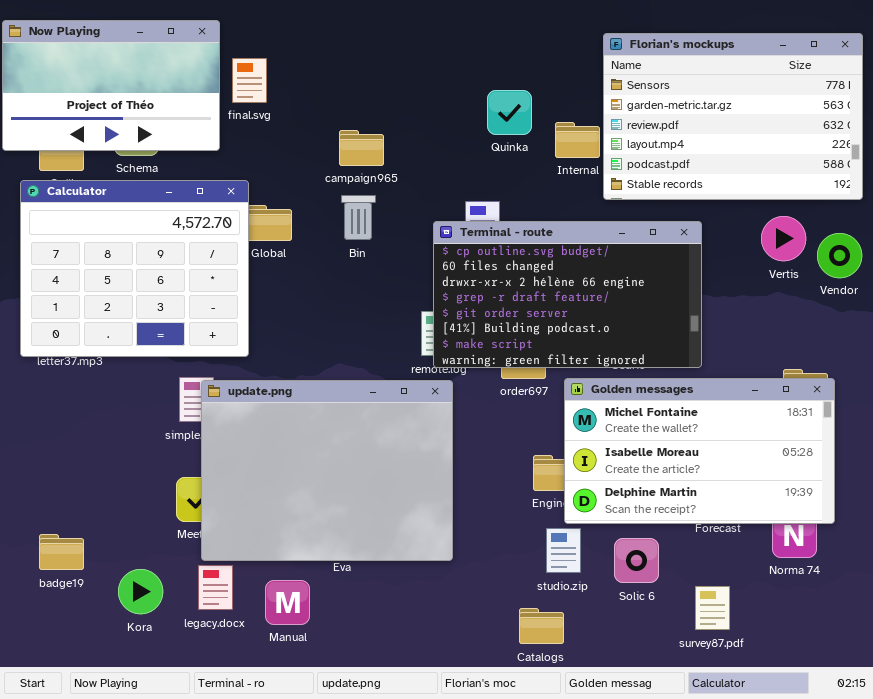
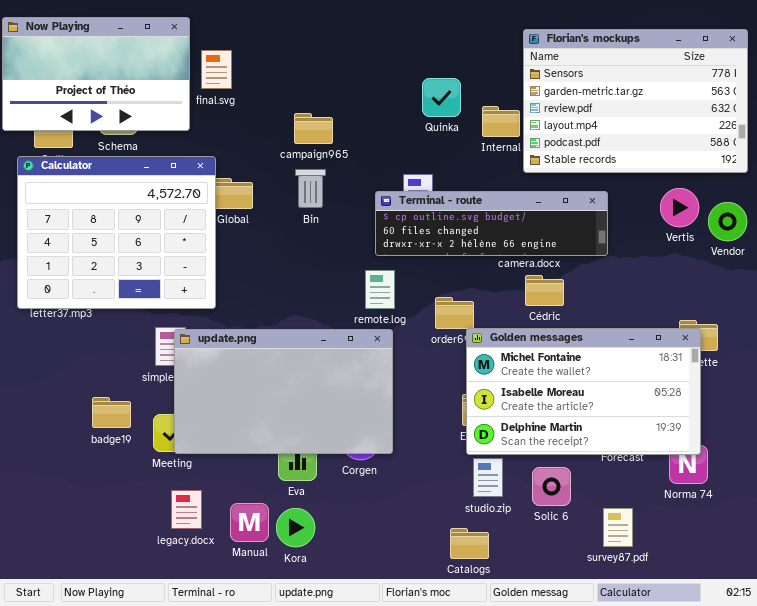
Terminal - route: [433,221,702,368] -> [375,191,608,256], resized
Golden messages: [564,378,835,524] -> [466,328,701,455], moved
update.png: [201,380,453,561] -> [174,329,393,454], resized
badge19: [39,534,84,570] -> [92,397,131,428], moved
Kora: [118,569,163,614] -> [276,508,315,547], moved

